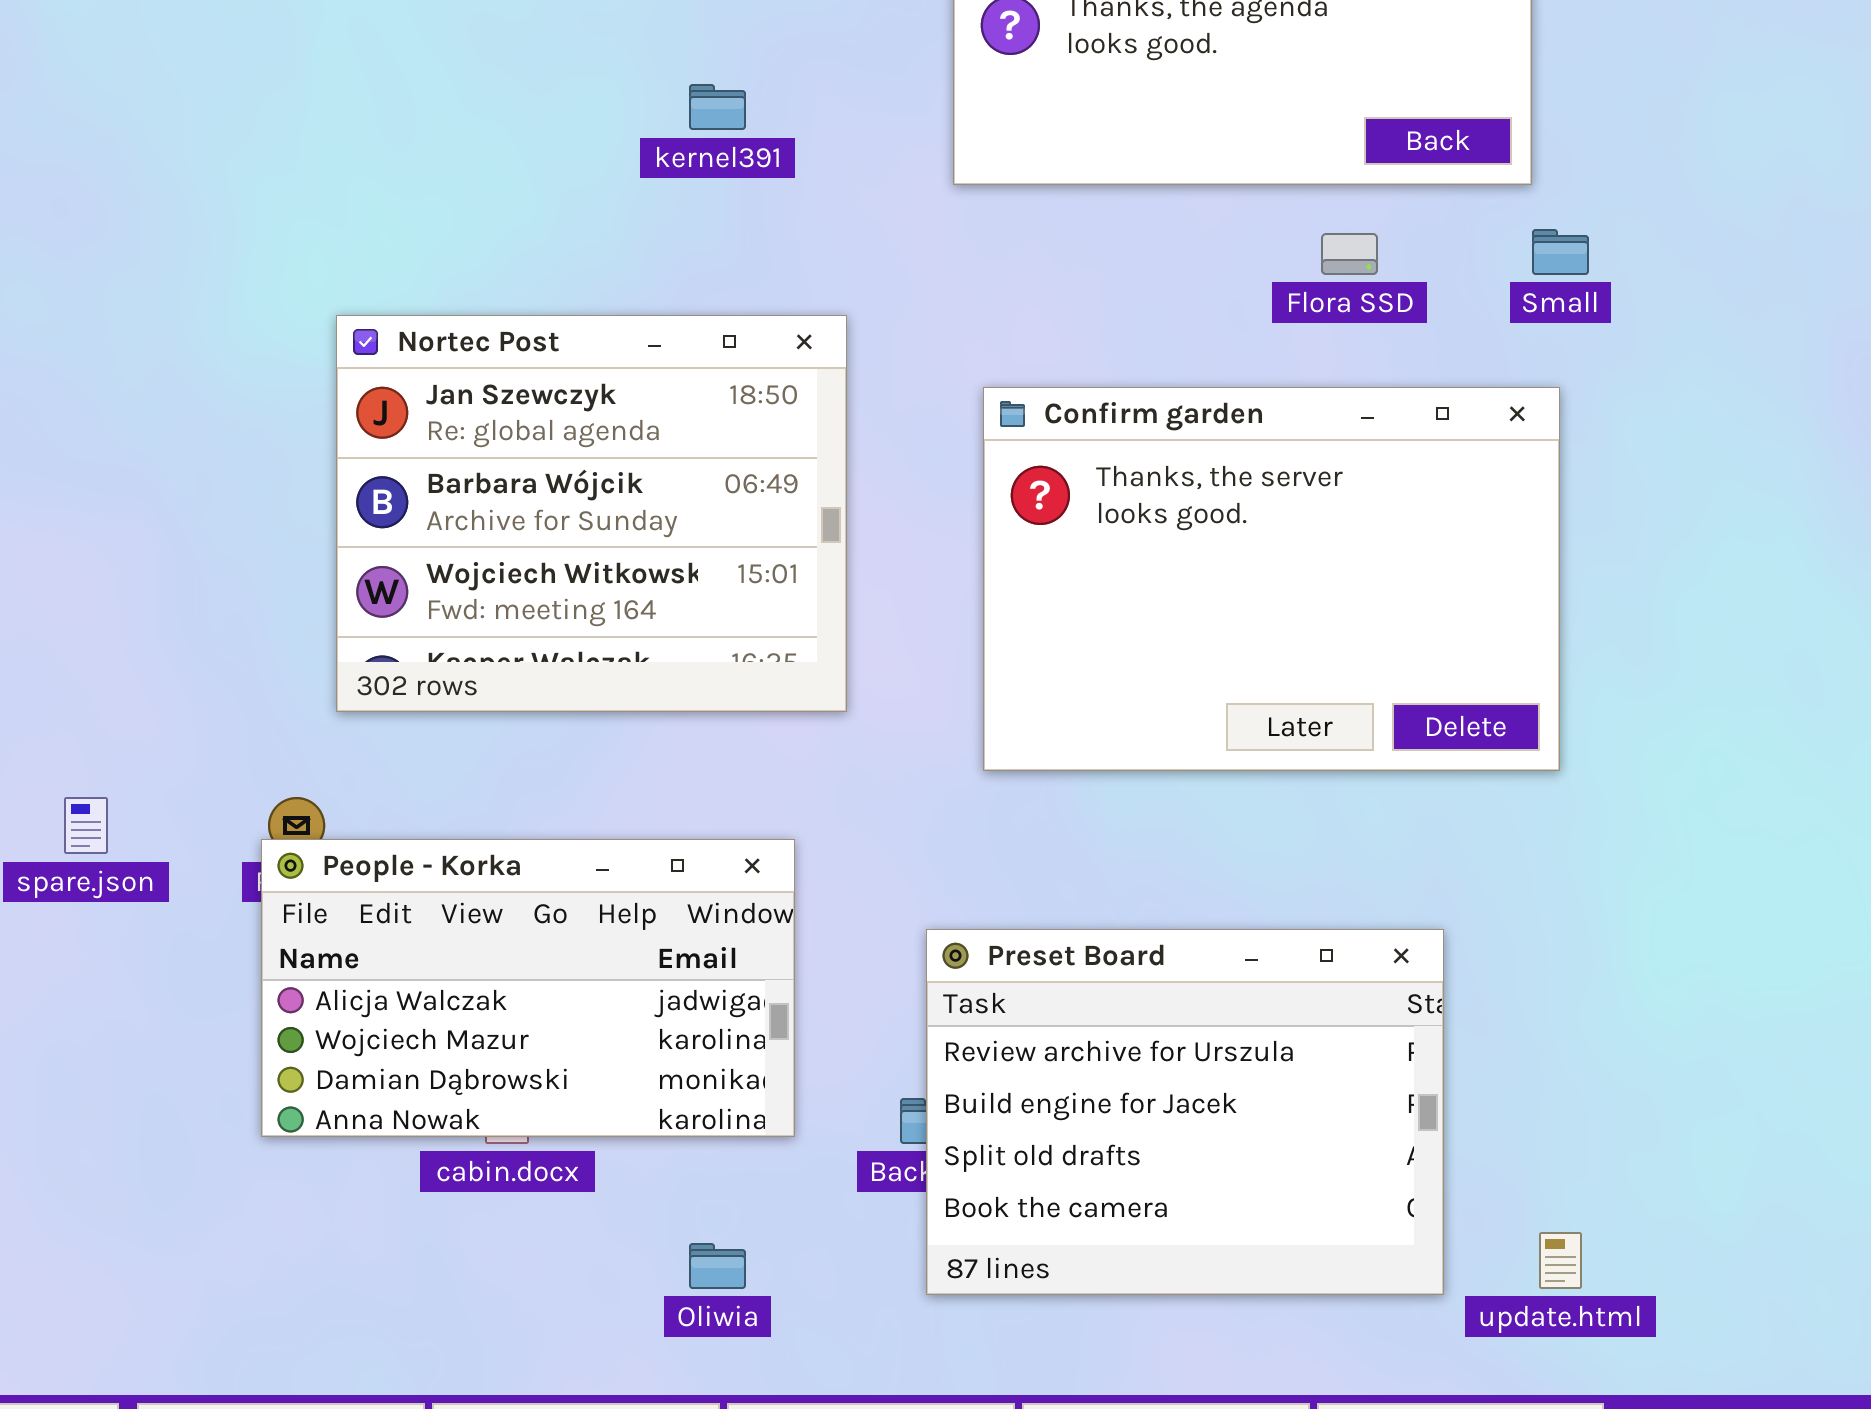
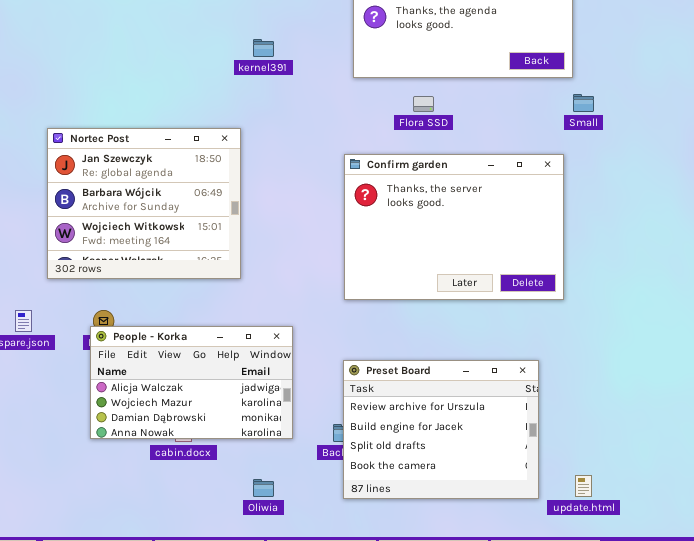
Flora SSD: [1321,233,1378,275] -> [413,96,434,112], moved
Nortec Post: [336,315,847,712] -> [47,128,241,279], moved
Confirm garden: [983,387,1560,771] -> [344,154,564,300], moved

